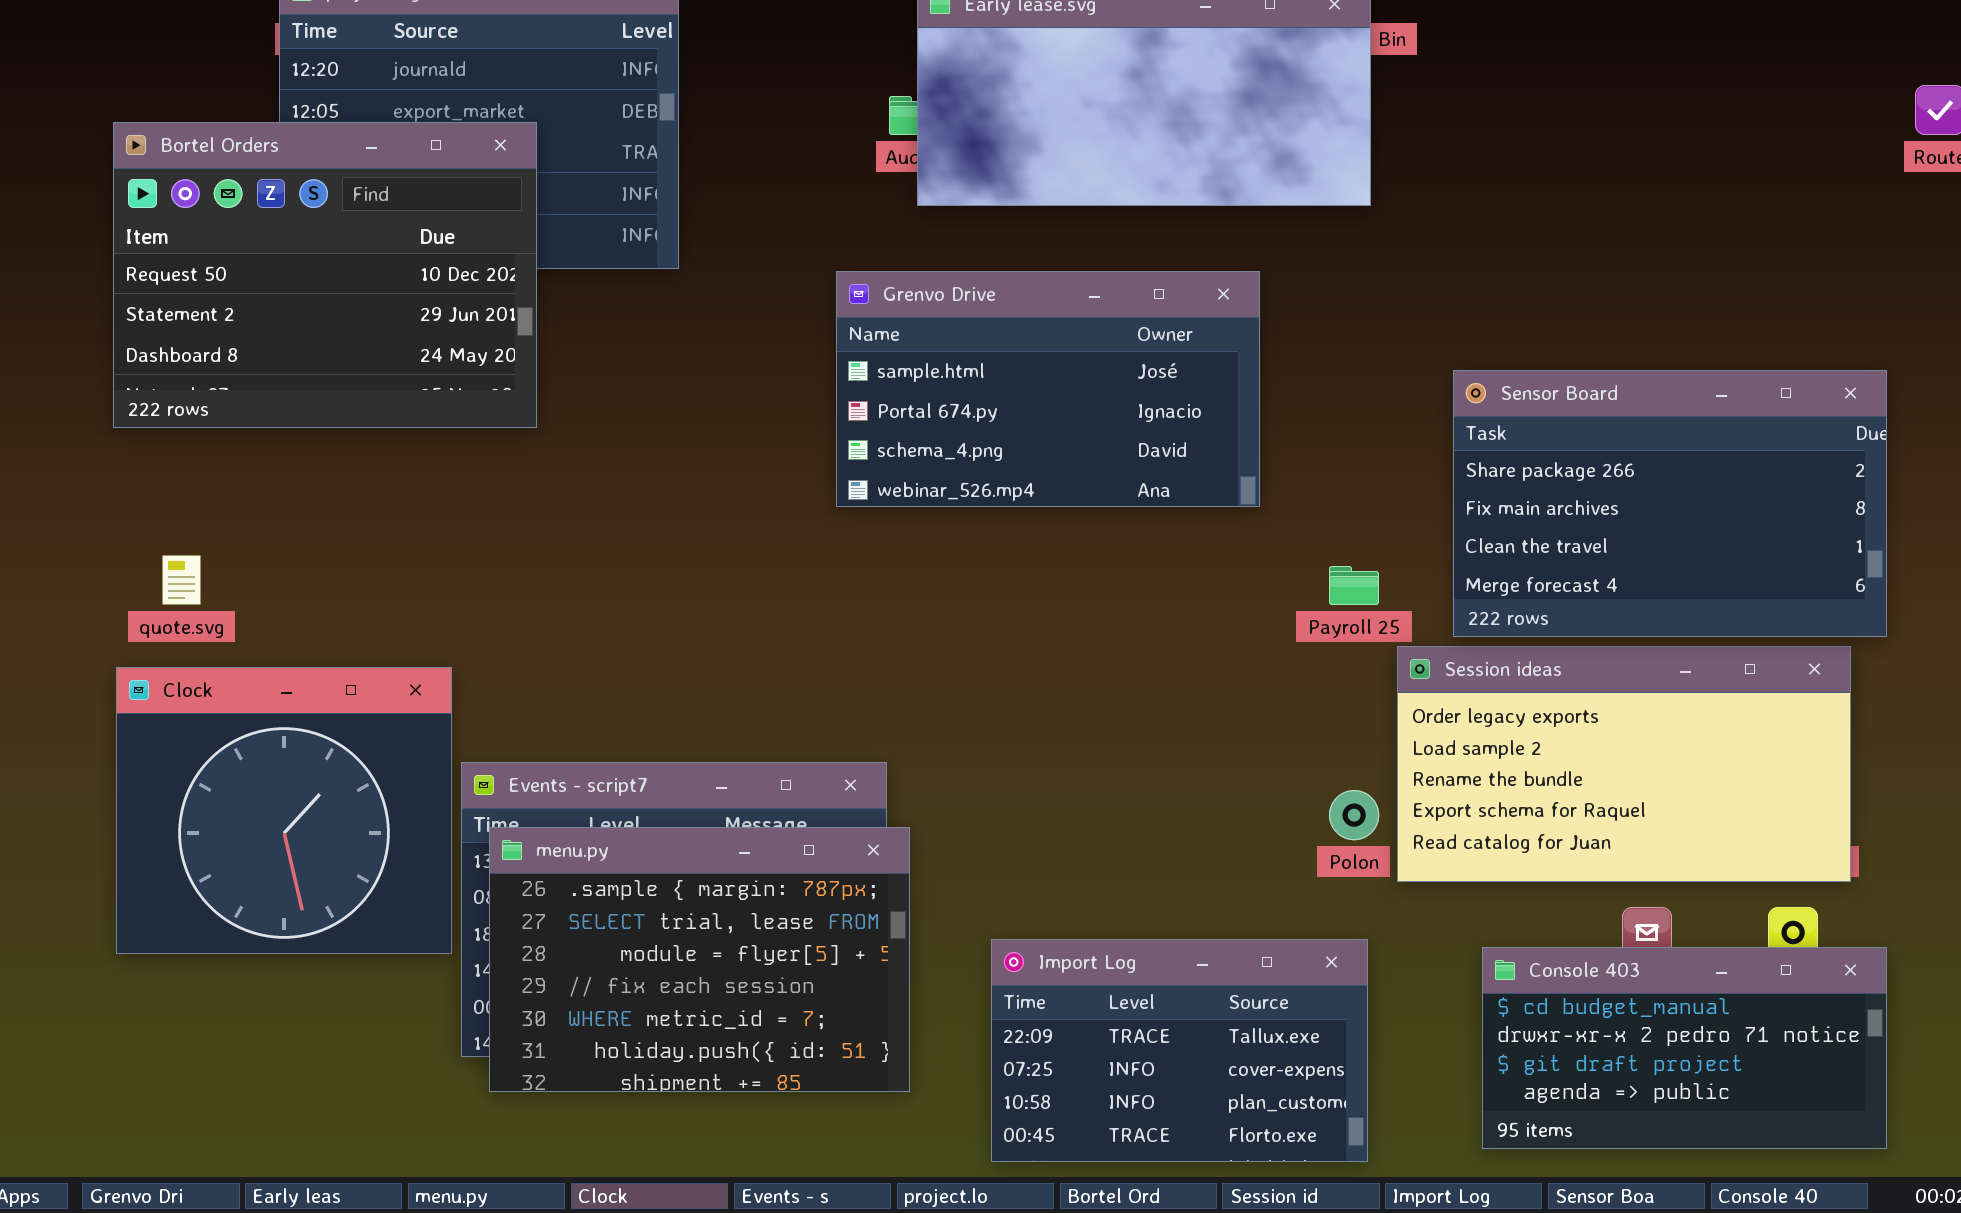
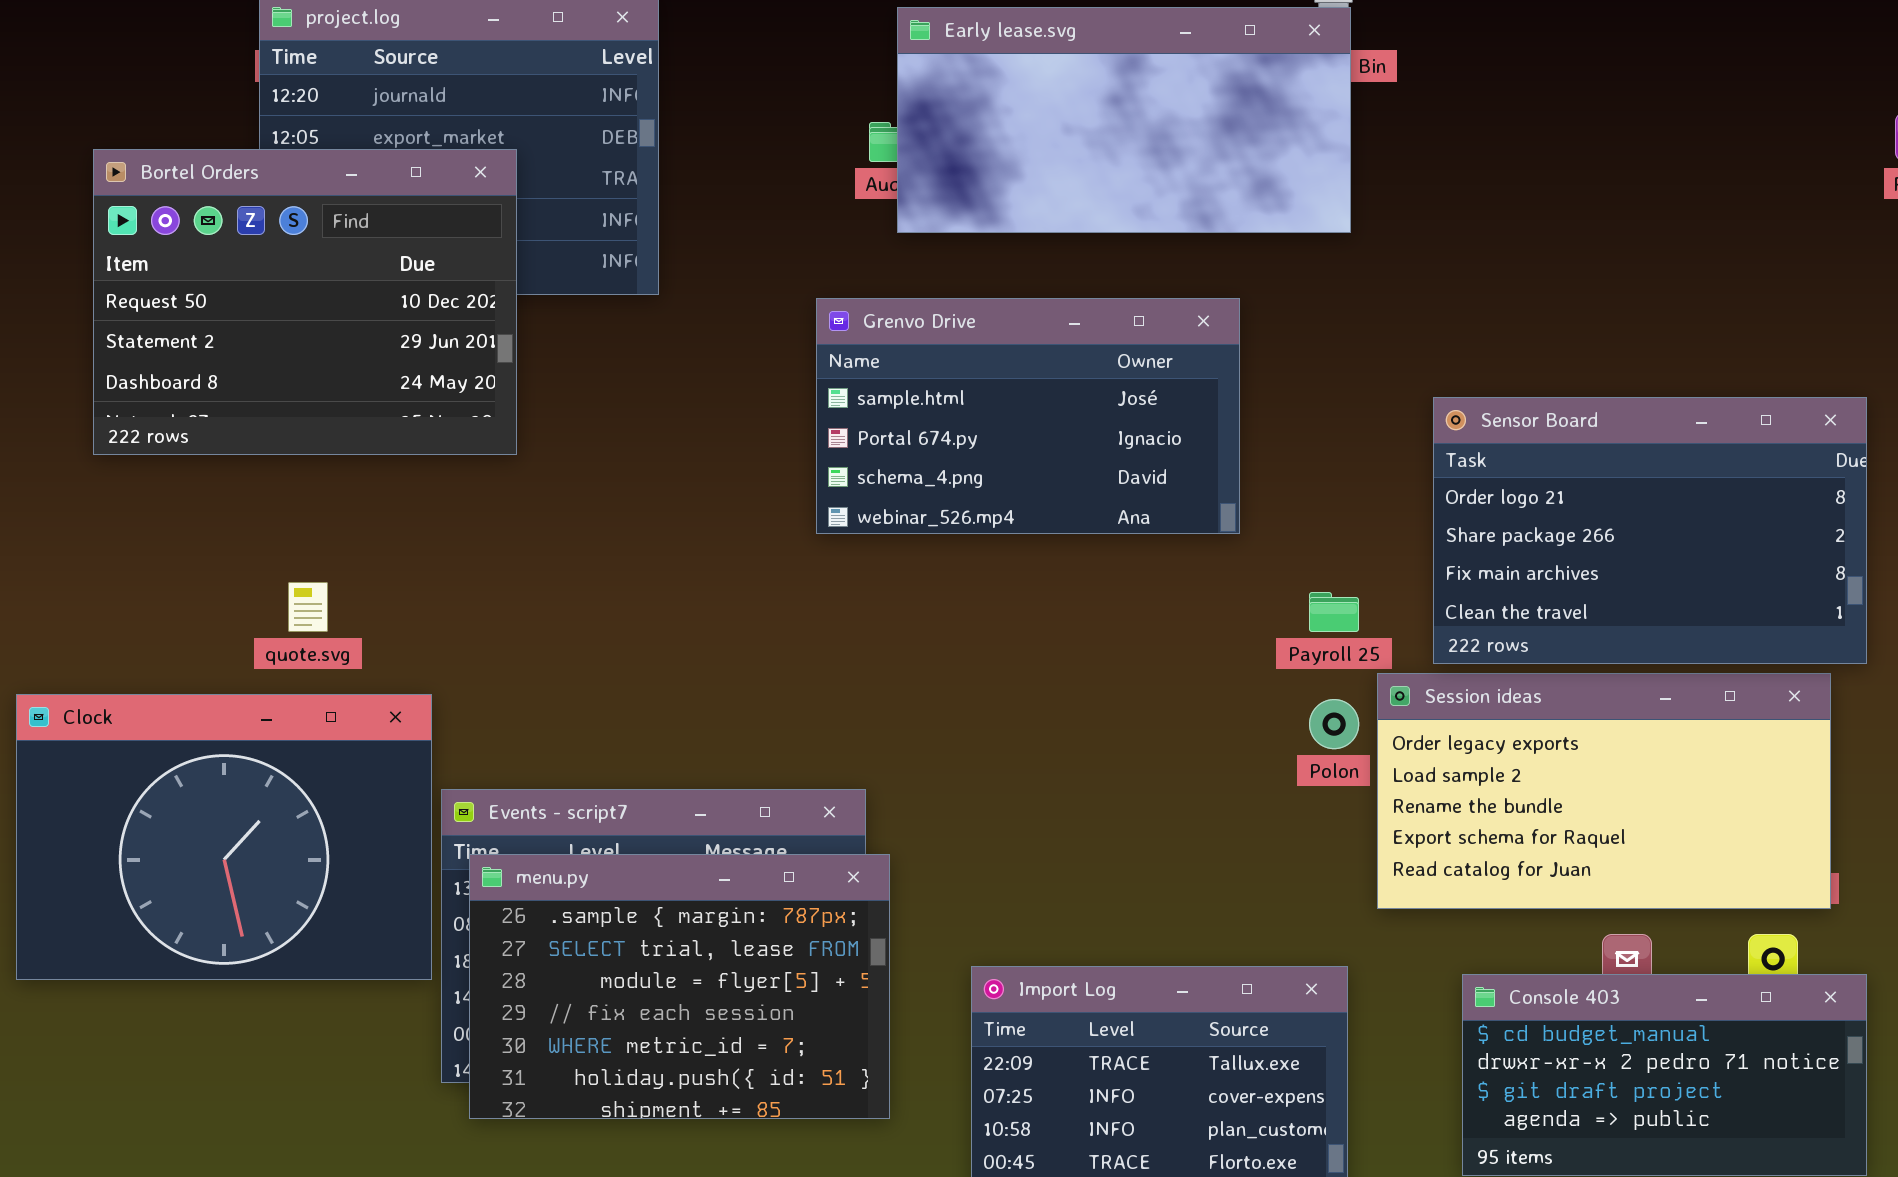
Sensor Board: [1453,370,1887,637] -> [1433,397,1867,664], scrolled up 1 row
quote.svg: [162,555,201,605] -> [288,582,328,632], moved
Clock: [116,667,452,954] -> [16,694,432,980], resized
Polon: [1329,790,1379,840] -> [1309,699,1359,749], moved

